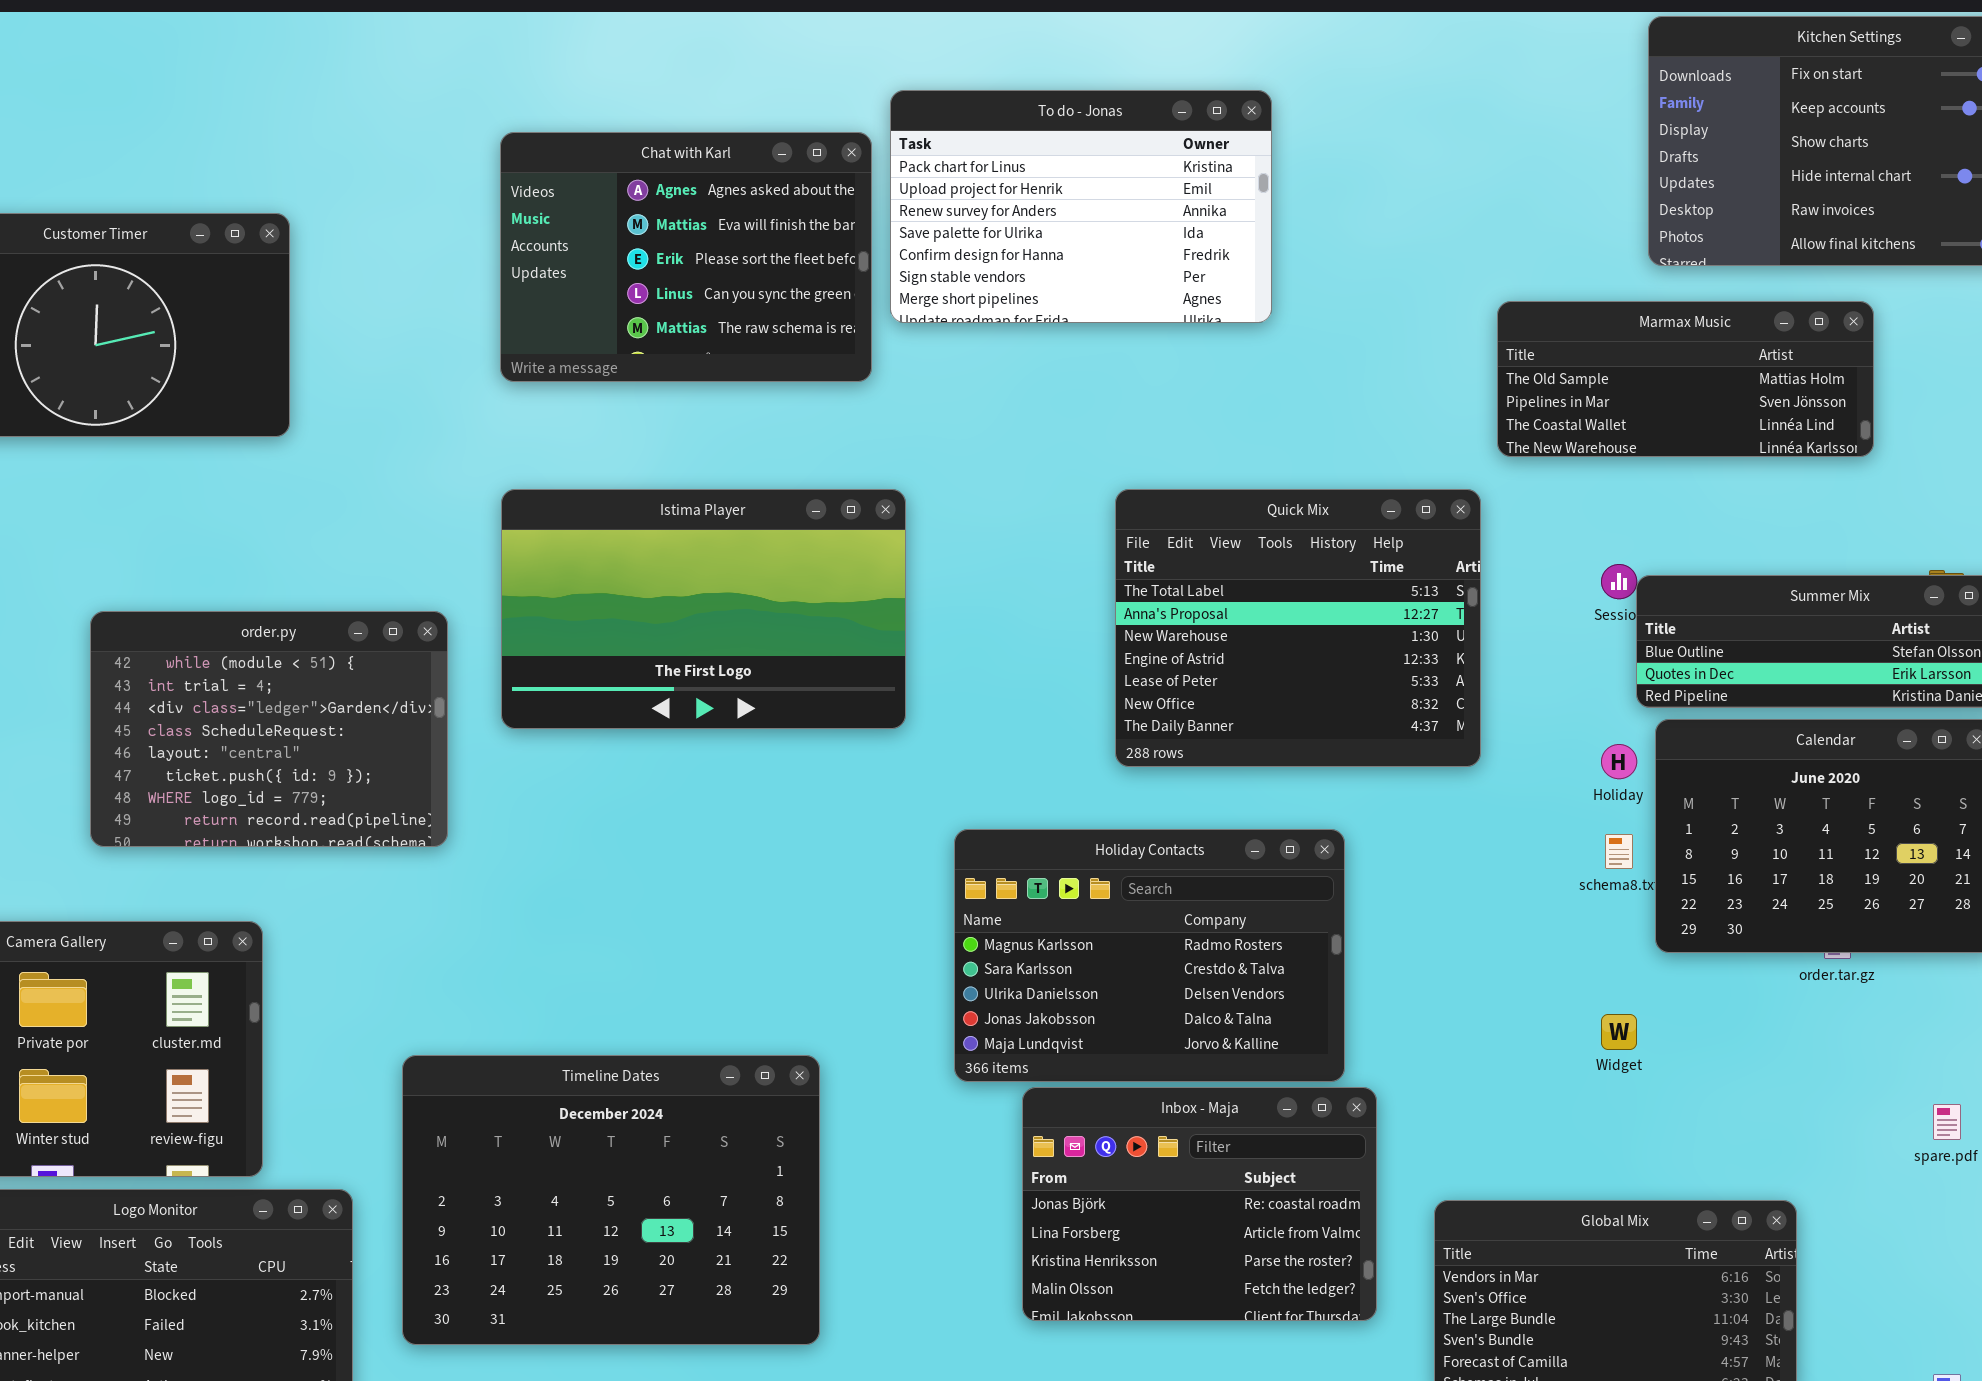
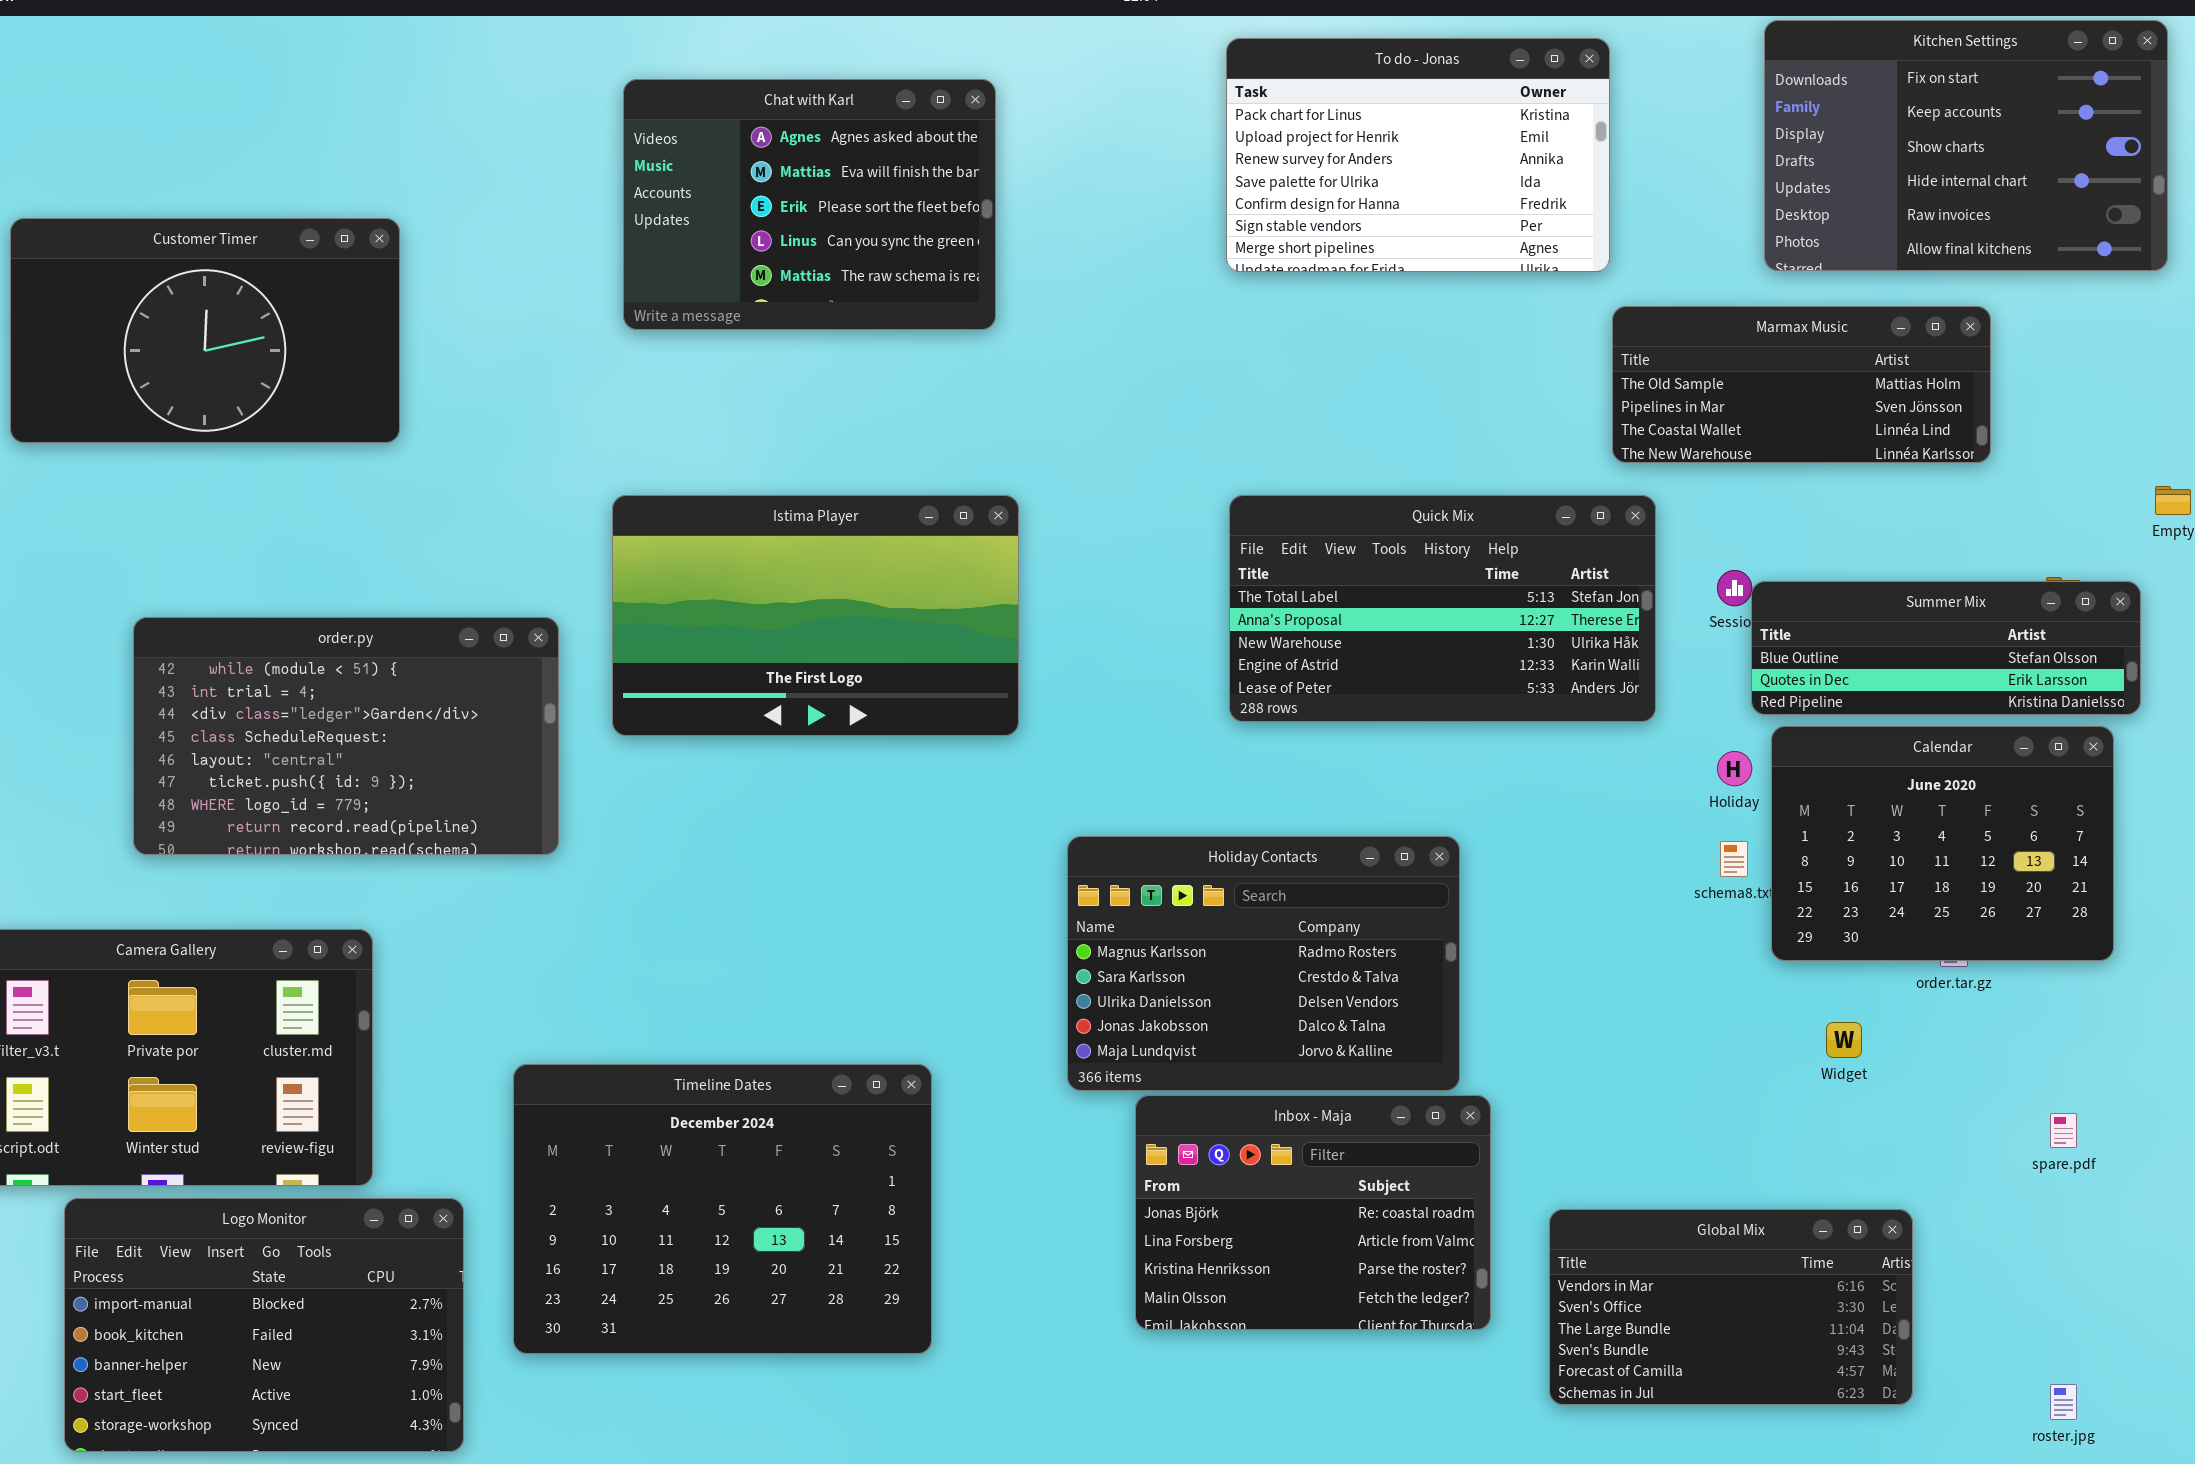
To do - Jonas: [890,90,1272,323] -> [1226,38,1610,272], moved
Chat with Karl: [500,132,872,382] -> [623,79,996,330], moved
Quick Mix: [1115,489,1481,767] -> [1229,495,1656,722], resized
order.py: [90,611,448,847] -> [133,617,559,855], resized
Widget: [1601,1014,1637,1050] -> [1826,1022,1862,1058], moved

